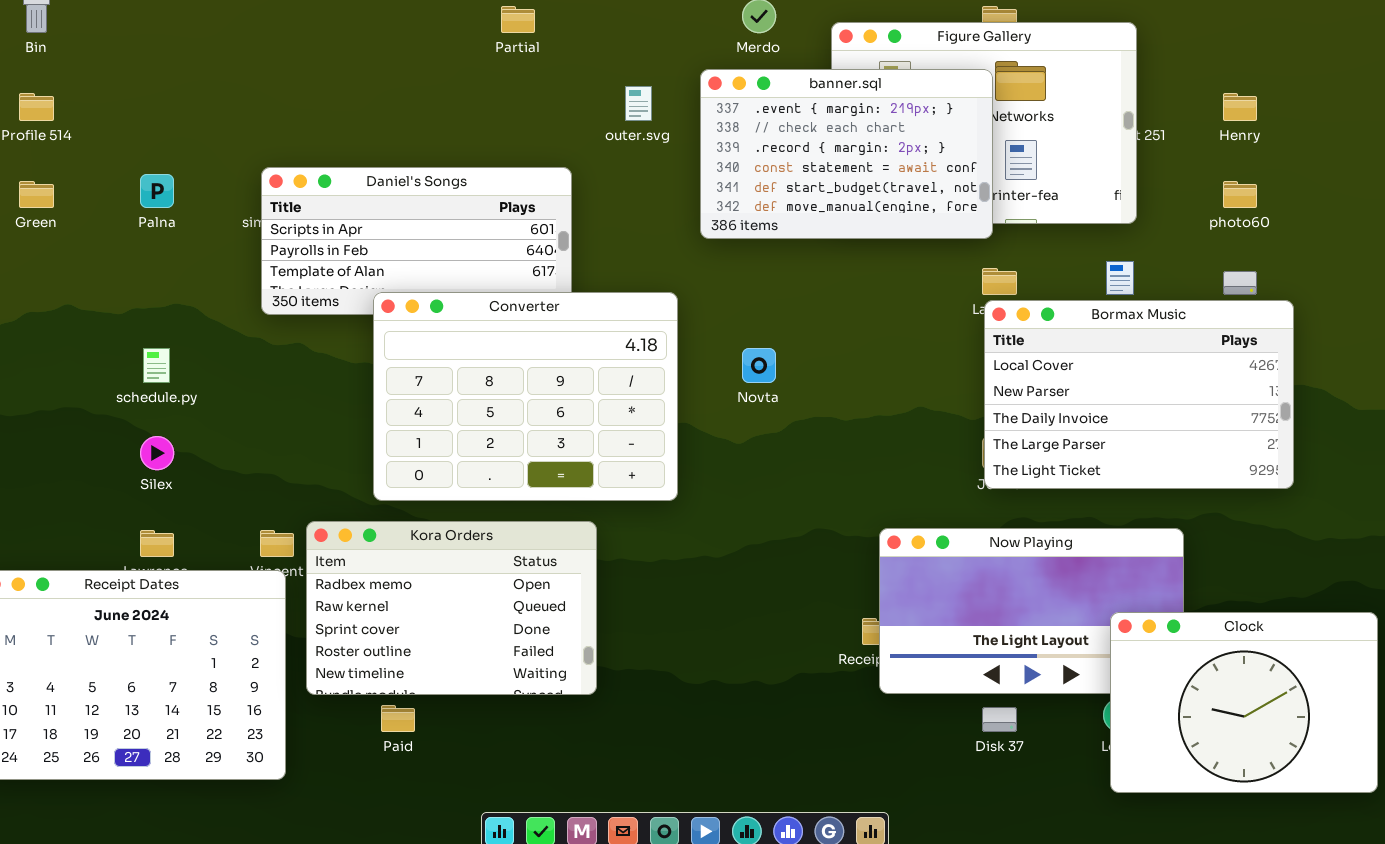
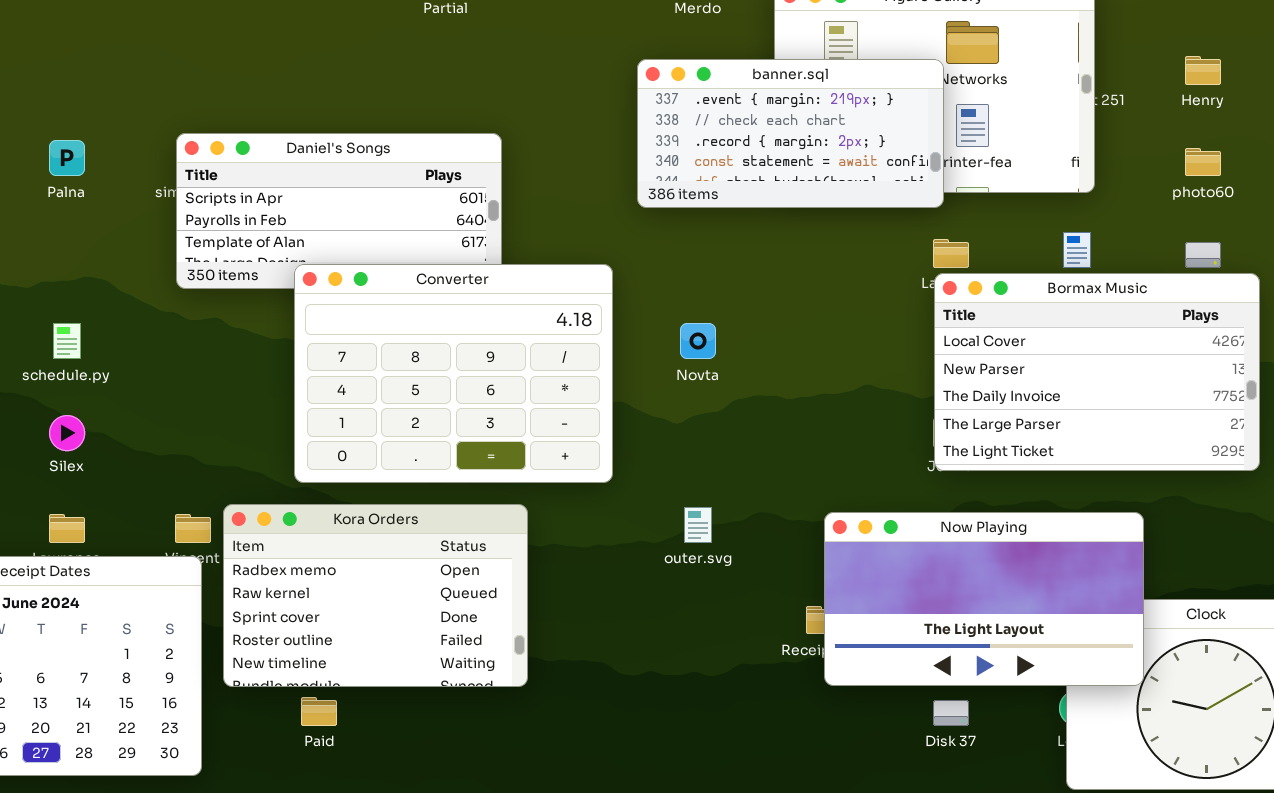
banner.sql: [700,69,993,239] -> [637,59,944,208], resized
outer.svg: [625,86,652,121] -> [684,507,712,543], moved
Now Playing: [879,528,1184,694] -> [824,512,1144,686], raised

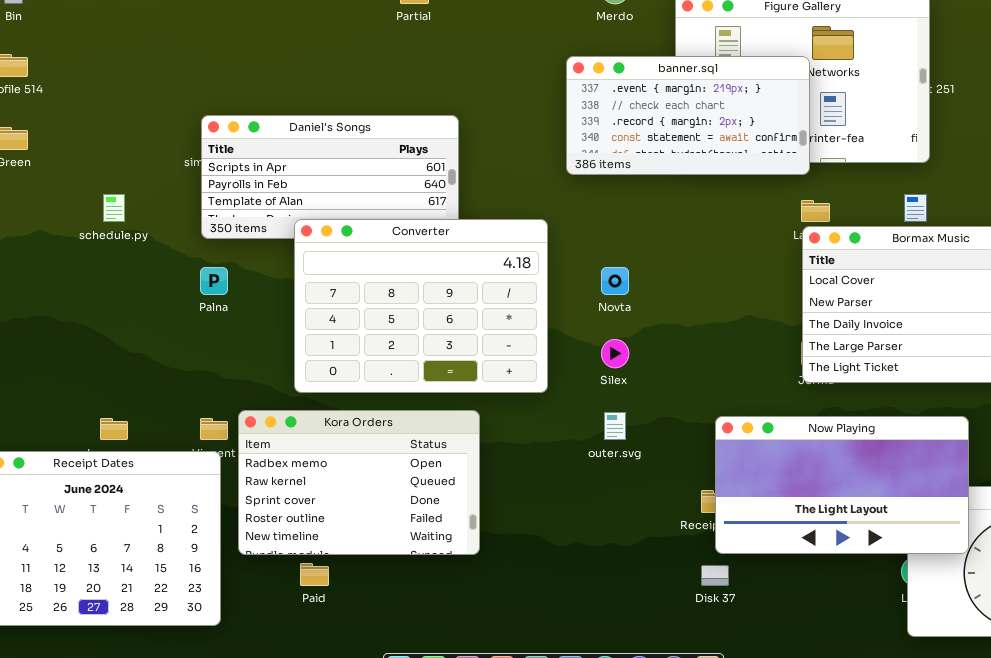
Palna: [49,140,85,176] -> [200,267,228,295], moved
schedule.py: [53,323,81,359] -> [103,194,125,222], moved
Silex: [49,415,85,451] -> [601,339,629,368], moved
Disk 37: [933,700,969,726] -> [701,565,729,586], moved

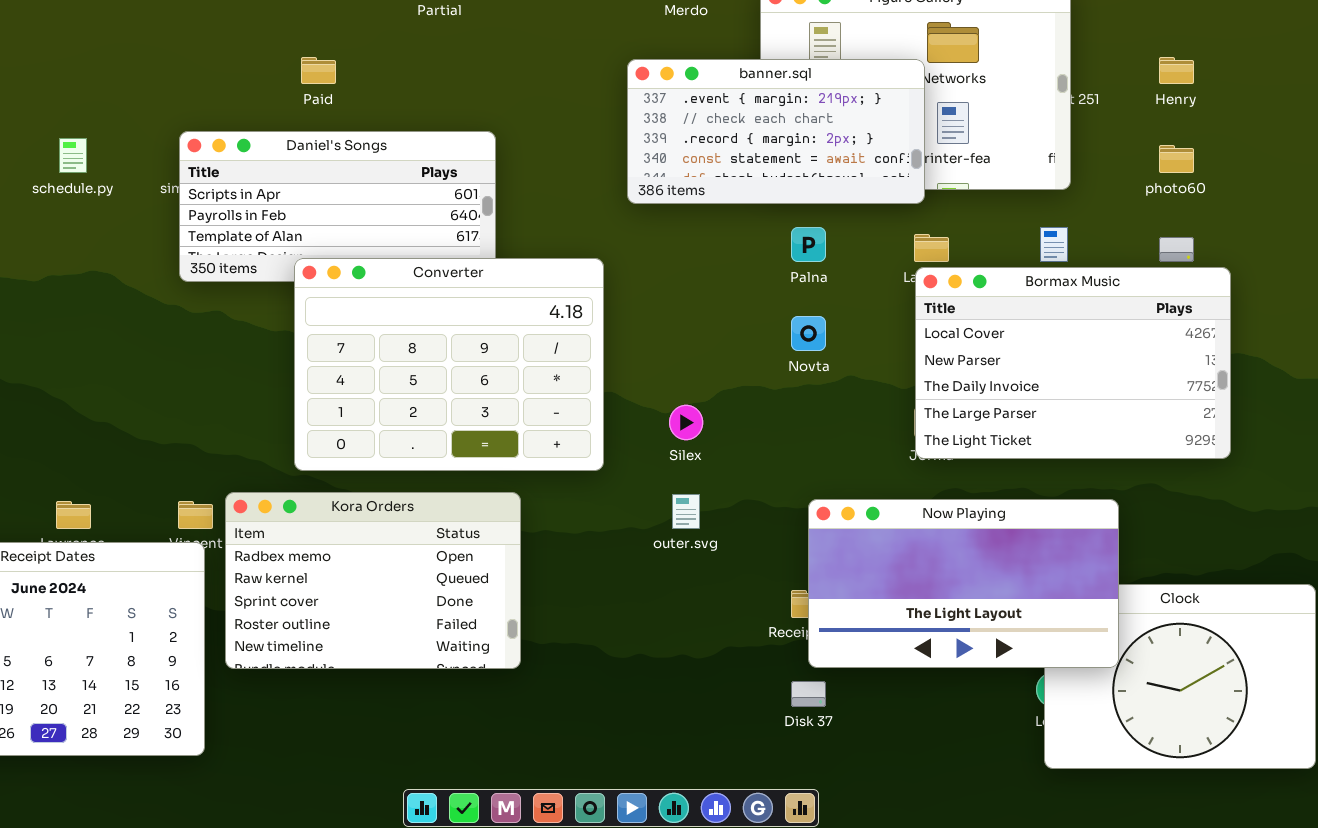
schedule.py: [103,194,125,222] -> [59,138,87,173], moved
Palna: [200,267,228,295] -> [791,227,826,262], moved
Novta: [601,267,629,295] -> [791,316,826,351], moved
Paid: [300,563,329,586] -> [301,57,336,84], moved

